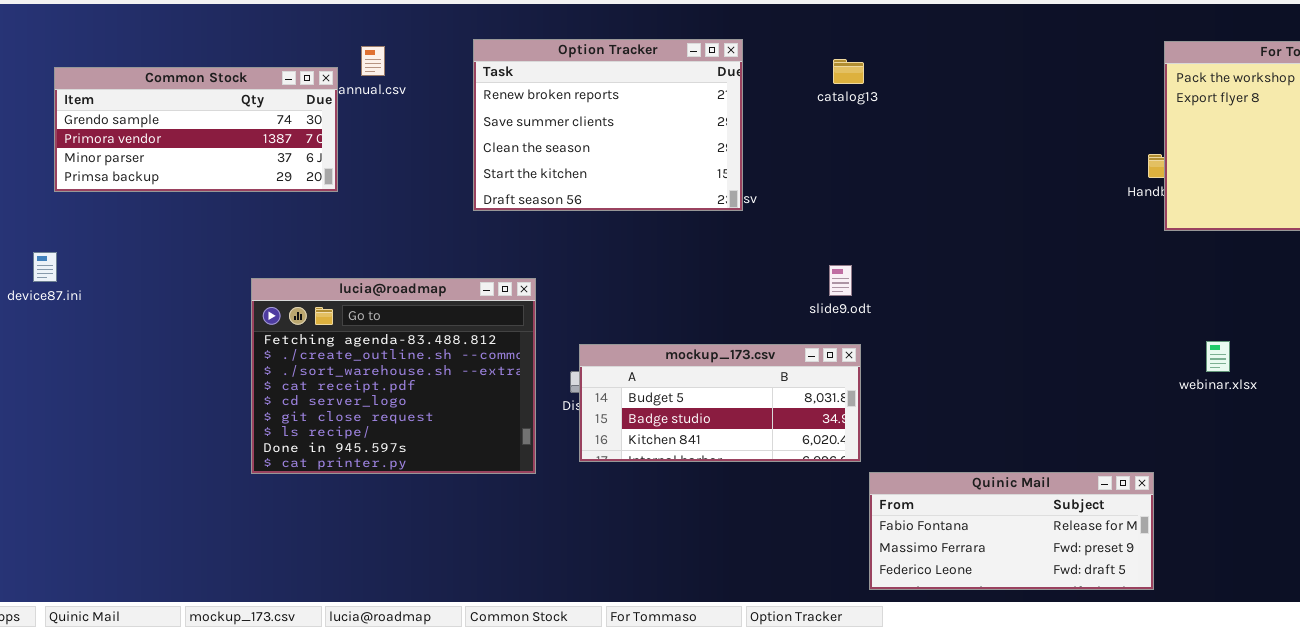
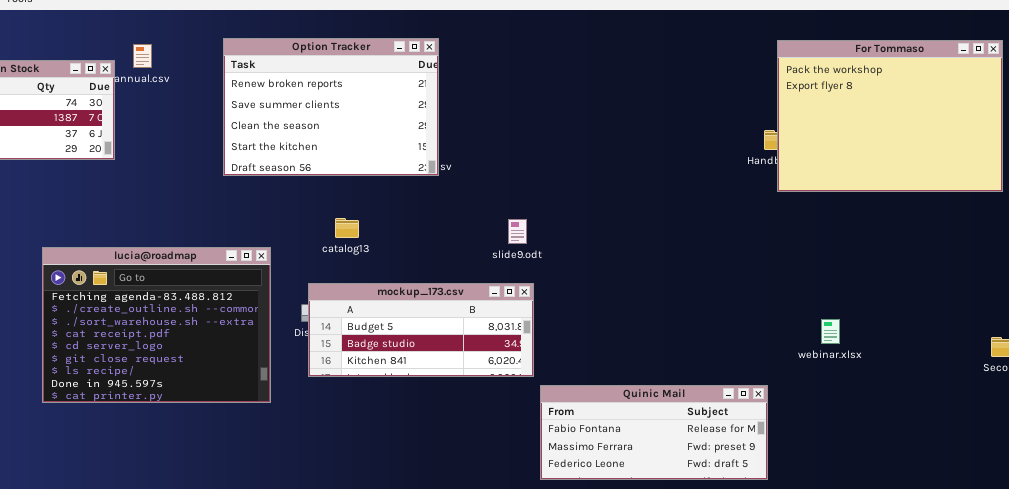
catalog13: [833,59,864,84] -> [335,218,359,238], moved
lucia@roadmap: [251,278,536,474] -> [42,247,271,403], moved
webinar.xlsx: [1206,341,1230,372] -> [821,319,840,344], moved

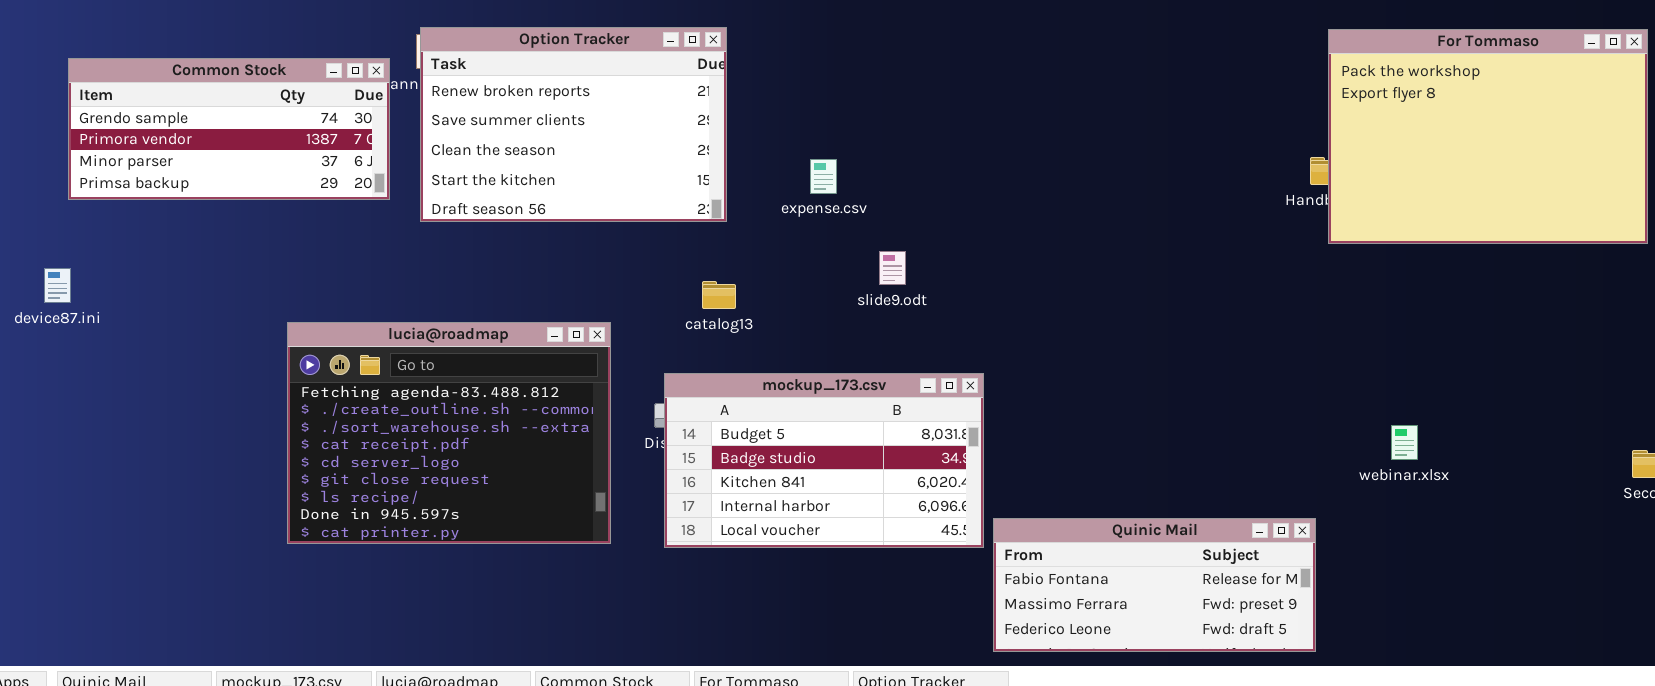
Option Tracker: [223,38,439,176] -> [420,27,727,222], moved
slide9.odt: [508,219,527,244] -> [879,251,906,285], moved
mockup_173.csv: [308,283,534,377] -> [664,373,984,548], resized

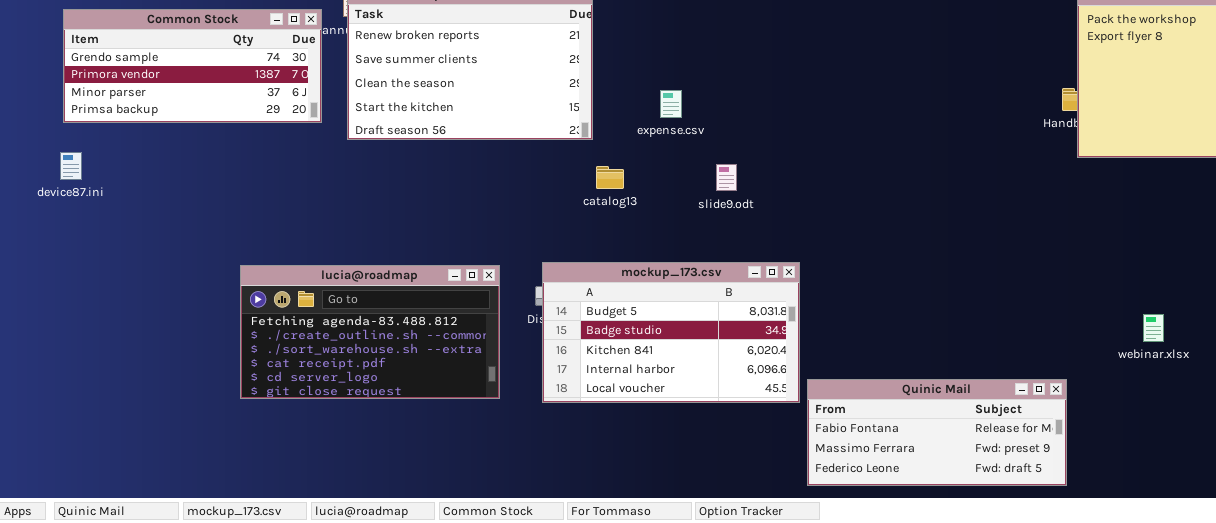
device87.ini: [44,268,71,303] -> [60,152,82,180], moved
catalog13: [702,281,736,309] -> [596,166,624,189], moved
lucia@roadmap: [287,322,611,544] -> [240,265,500,399], resized
webinar.xlsx: [1391,425,1418,460] -> [1143,314,1164,342], moved

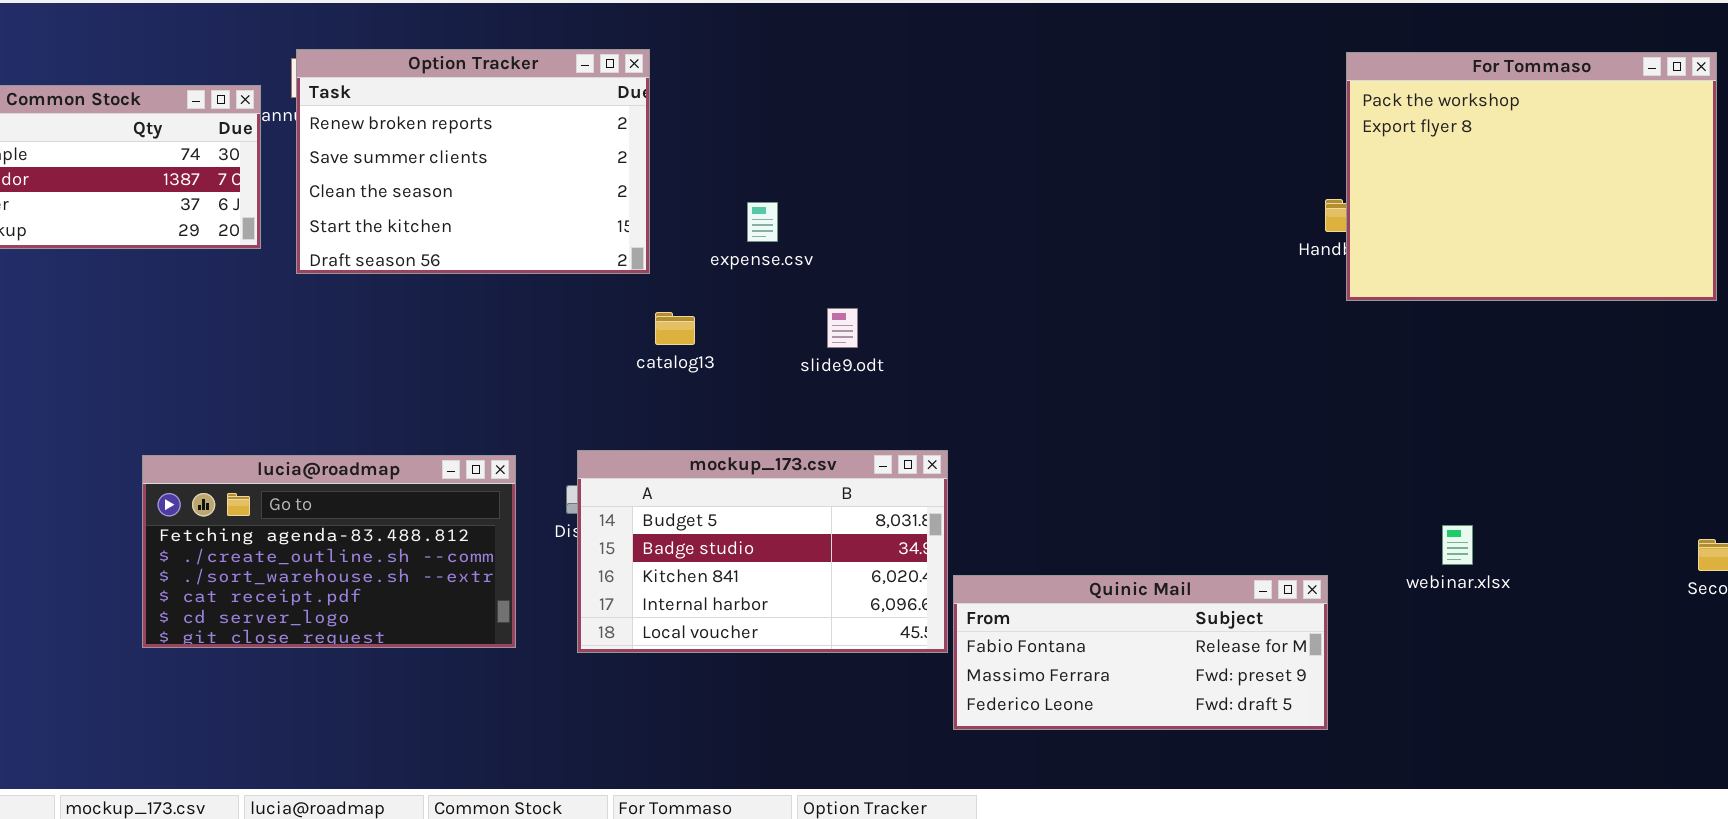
Quinic Mail: [807,379,1067,486] -> [953,575,1328,730], moved

